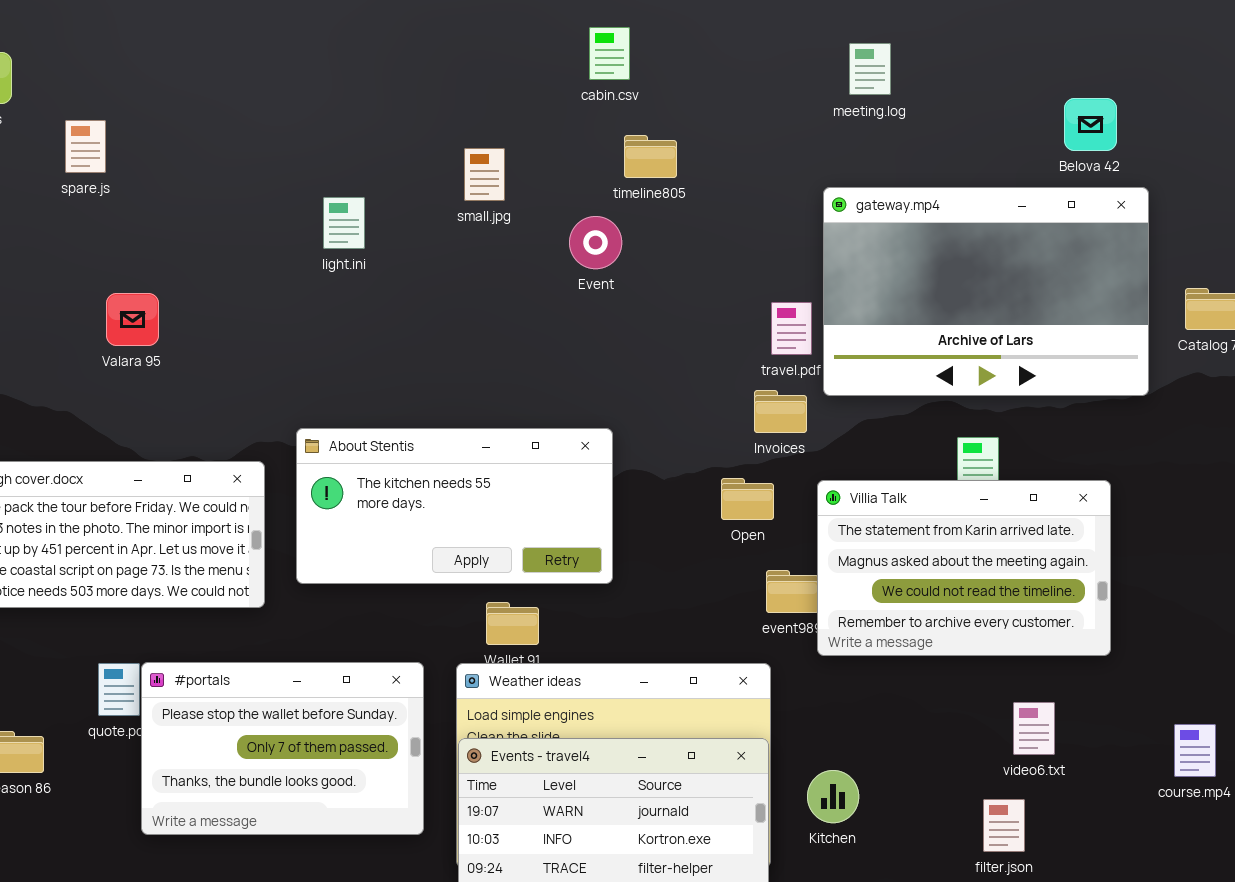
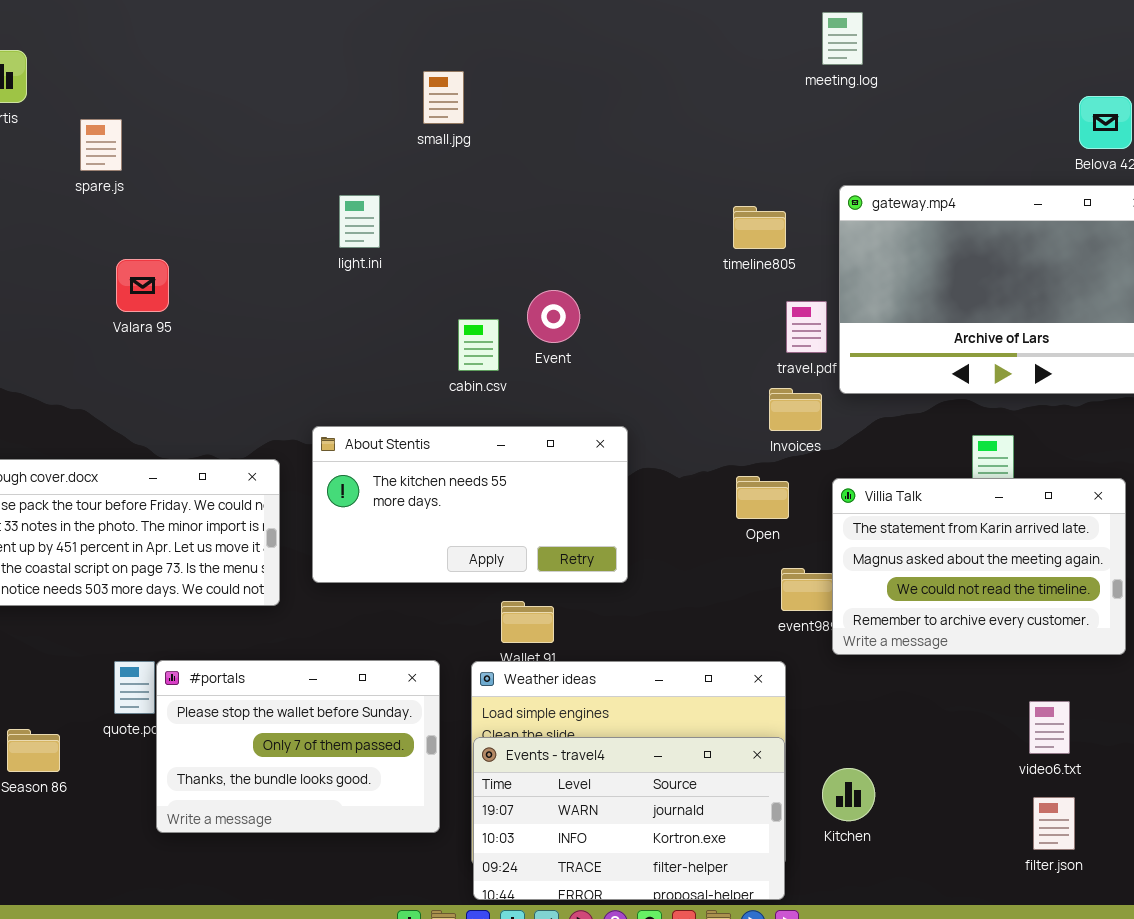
cabin.csv: [589,27,630,80] -> [458,319,499,371], moved
meeting.log: [849,43,891,95] -> [822,12,863,65], moved
timeline805: [624,135,677,178] -> [733,206,786,249], moved
small.jpg: [464,148,505,201] -> [423,71,464,124], moved
Event: [569,216,622,269] -> [527,290,580,343], moved
Valara 95: [106,293,159,346] -> [116,259,169,312], moved
filter.json: [983,799,1025,852] -> [1033,797,1075,850], moved

